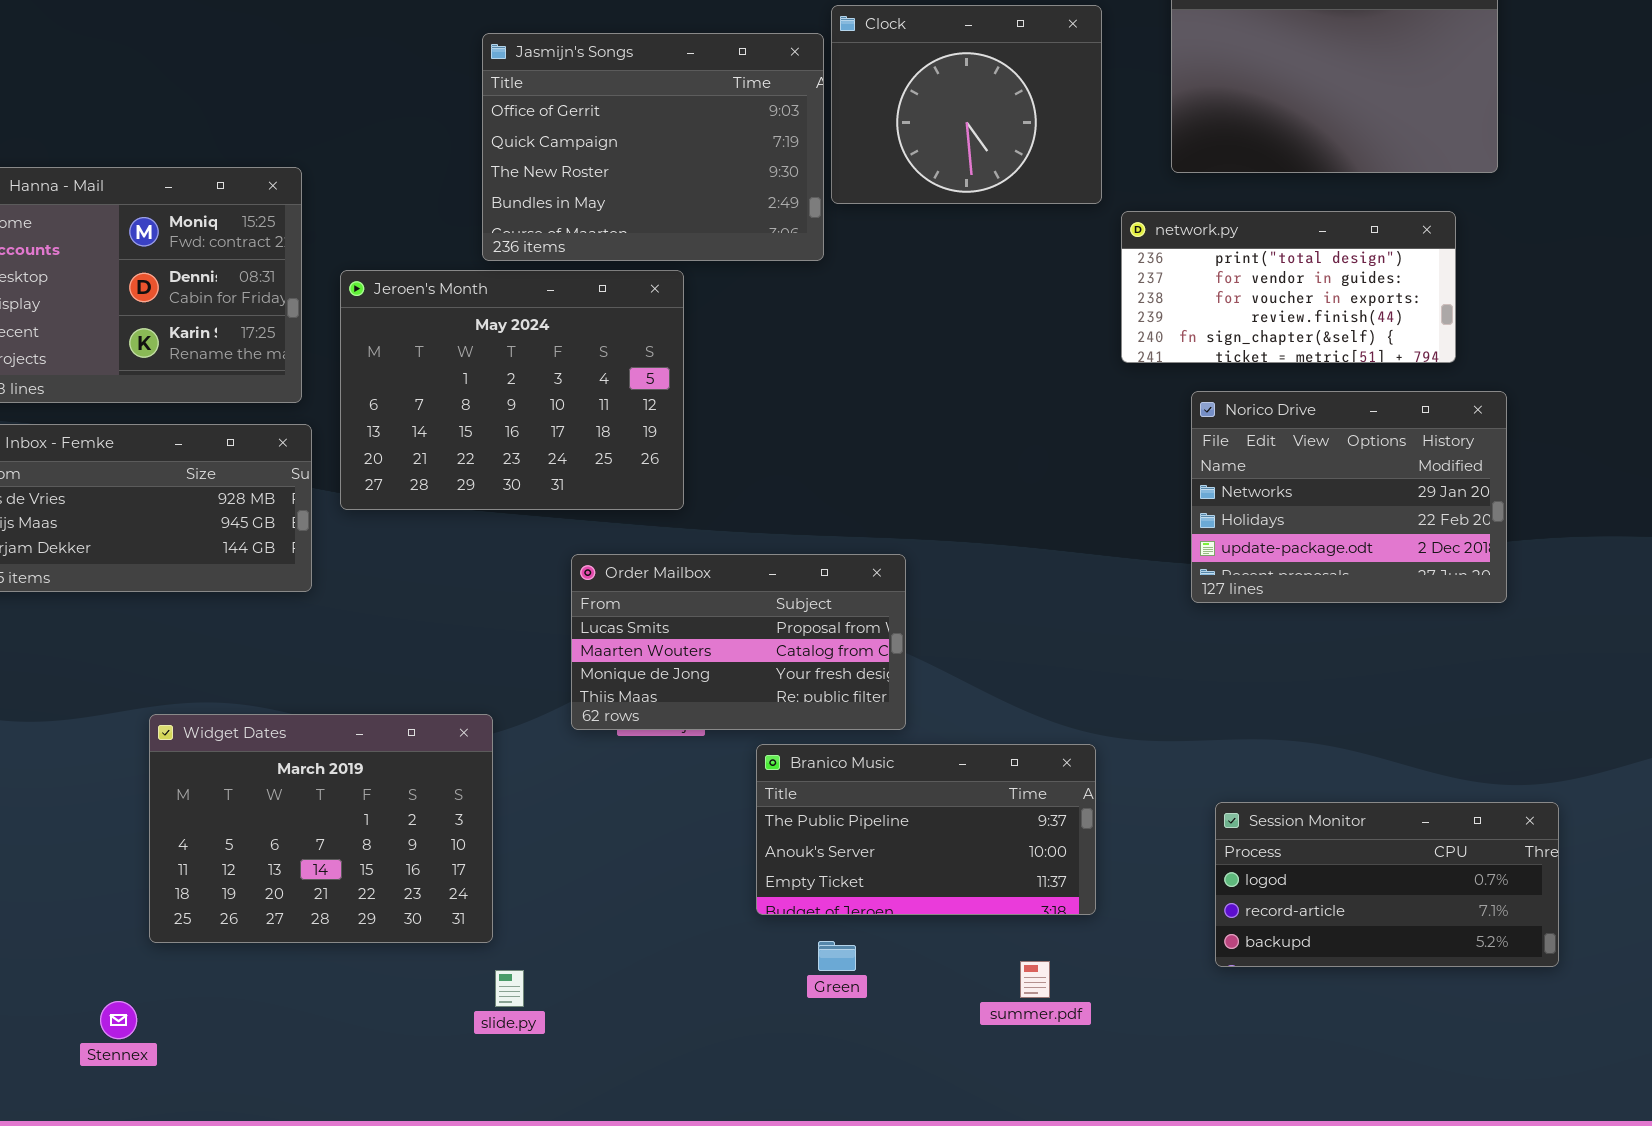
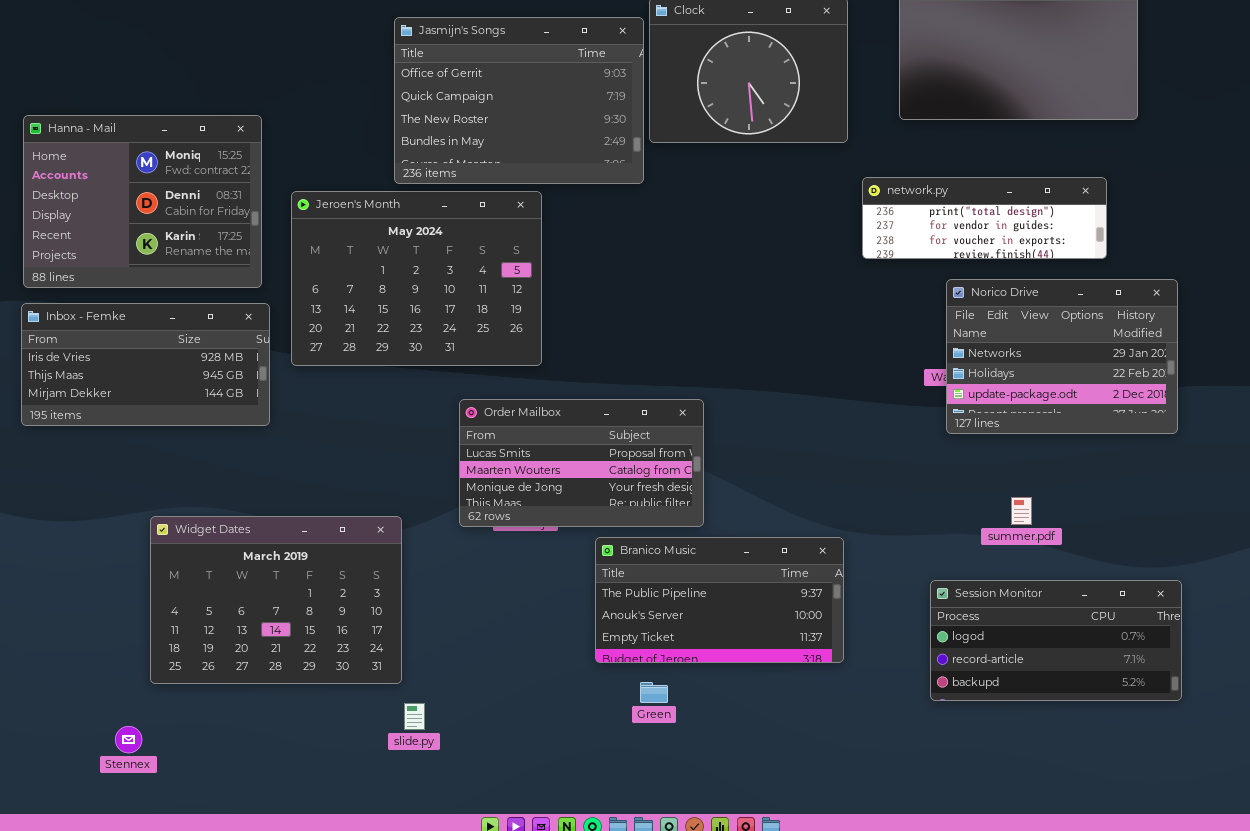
network.py: [1121,211,1456,363] -> [862,177,1107,259], resized
Norico Drive: [1191,391,1507,603] -> [946,279,1178,434], moved
summer.pdf: [1020,961,1050,998] -> [1011,497,1032,525], moved

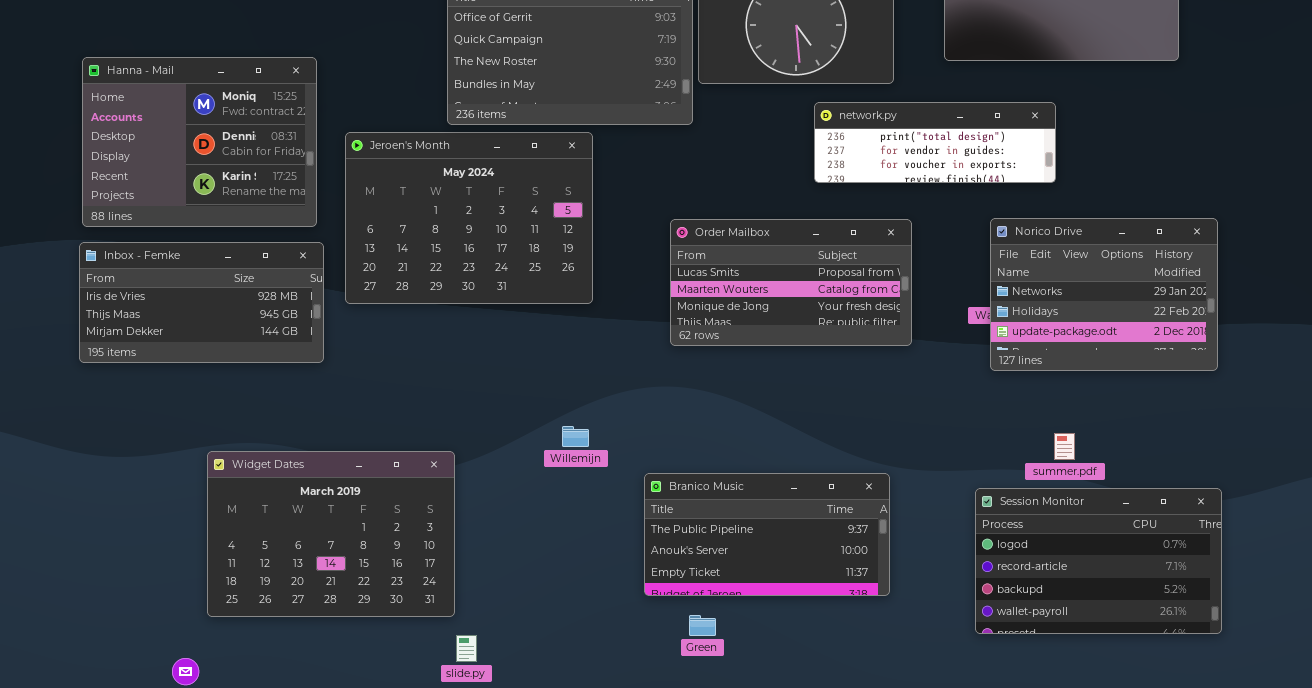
network.py: [862,177,1107,259] -> [814,102,1056,183], moved
Order Mailbox: [459,399,704,527] -> [670,219,912,346], moved
Session Monitor: [930,580,1182,701] -> [975,488,1222,634], resized

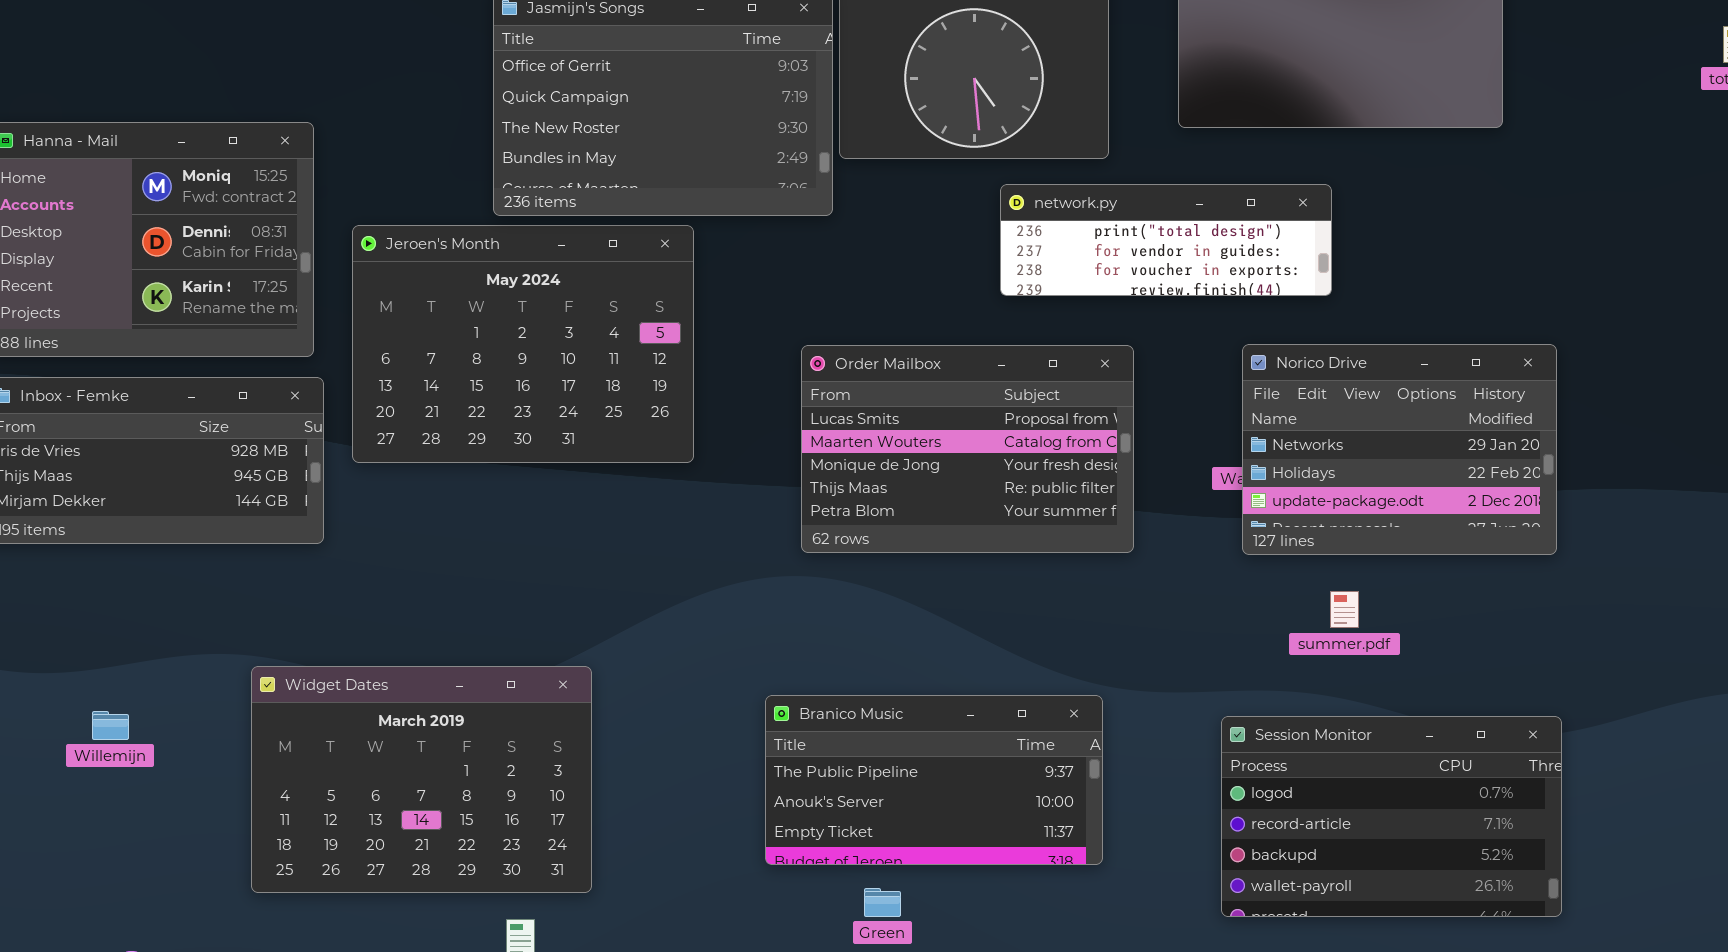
Order Mailbox: [670,219,912,346] -> [801,345,1134,553], resized
Willemijn: [562,426,589,447] -> [92,711,129,740], moved
summer.pdf: [1054,433,1075,460] -> [1330,591,1359,628], moved
Widget Dates: [207,451,455,617] -> [251,666,592,893], moved
Green: [689,615,716,636] -> [864,888,901,917], moved

